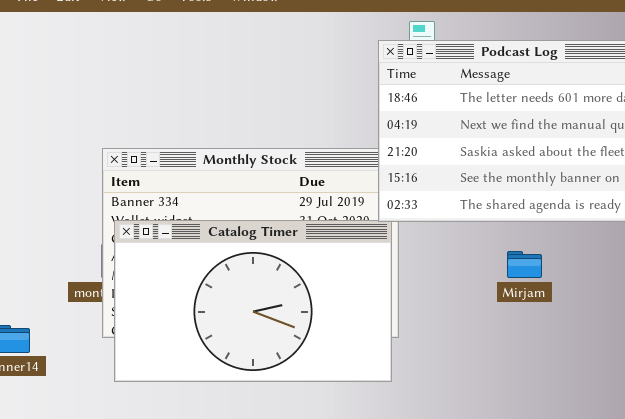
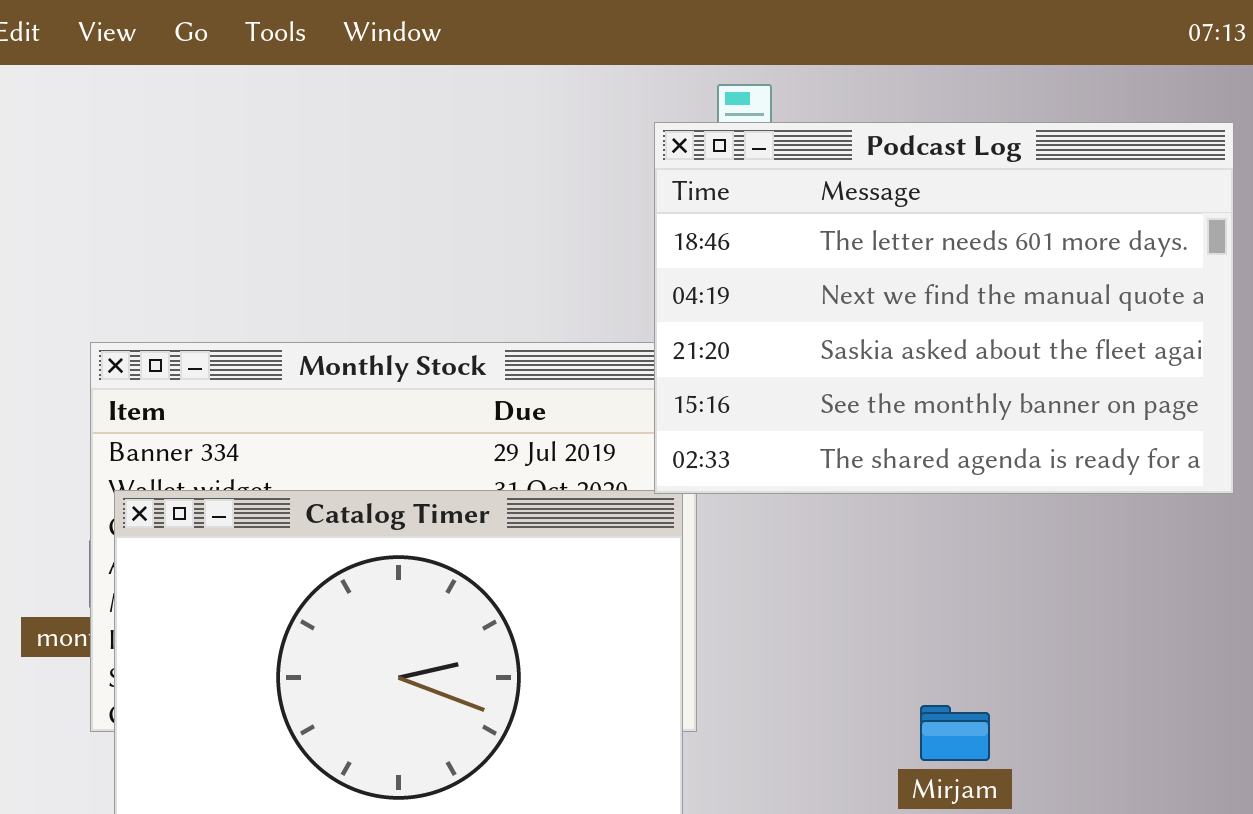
Mirjam: [507,251,542,278] -> [920,705,990,761], moved

